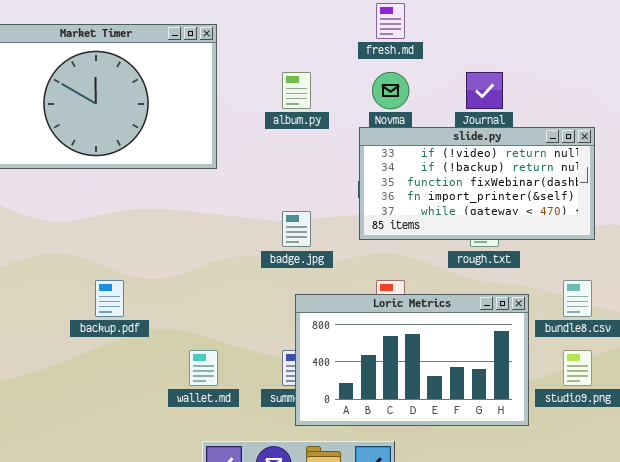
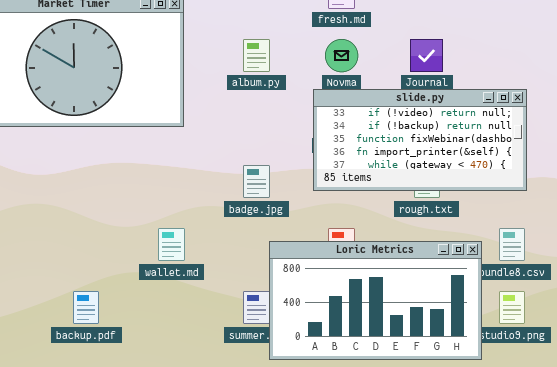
backup.pdf: [95,280,124,317] -> [73,291,99,324], moved
Loric Metrics: [295,294,529,426] -> [269,241,482,360], moved
wallet.md: [189,350,218,386] -> [158,228,185,261], moved

